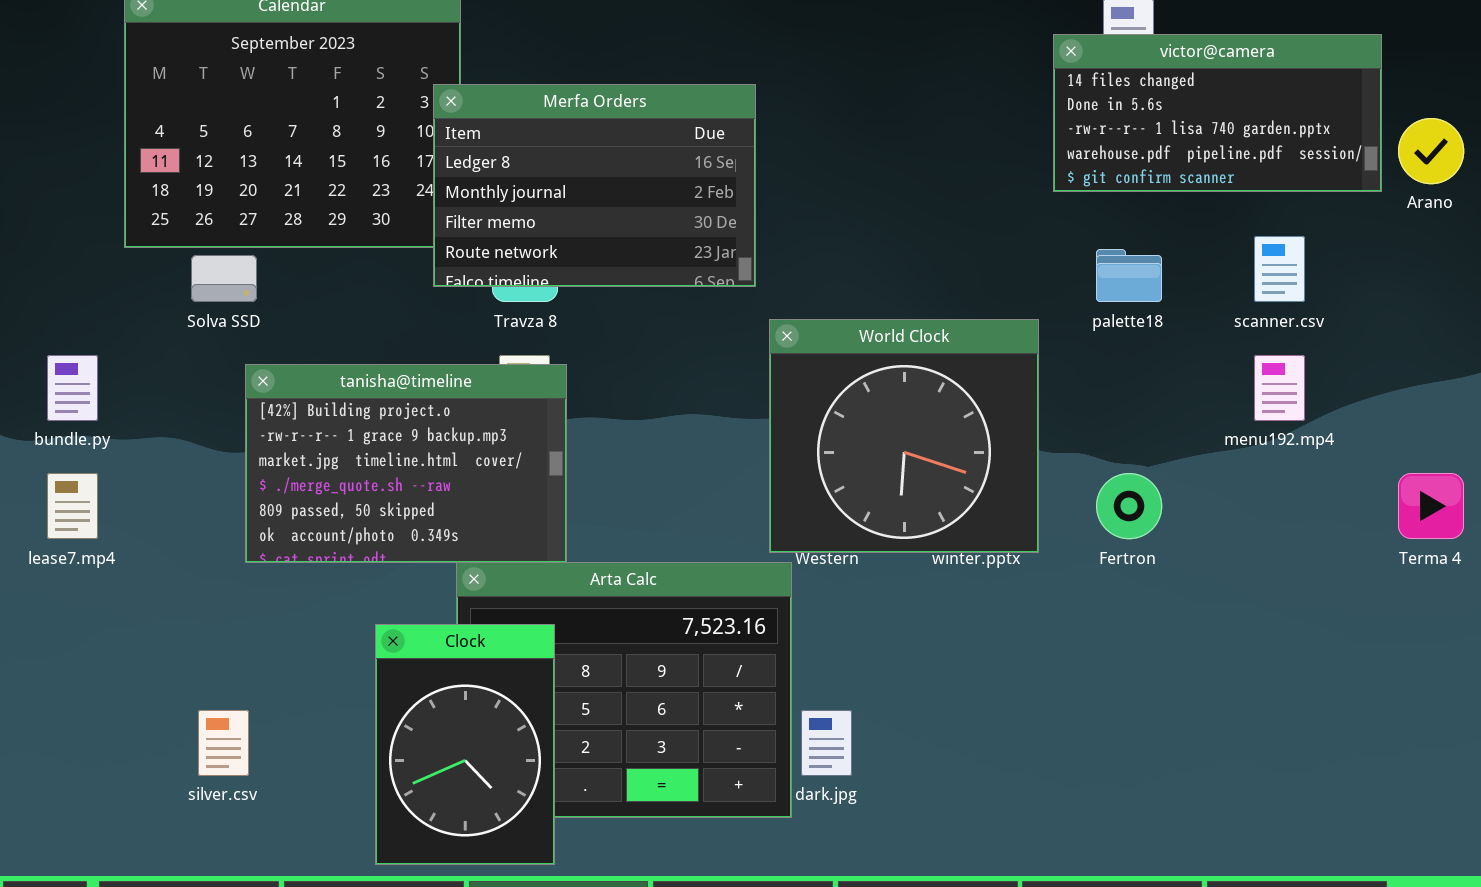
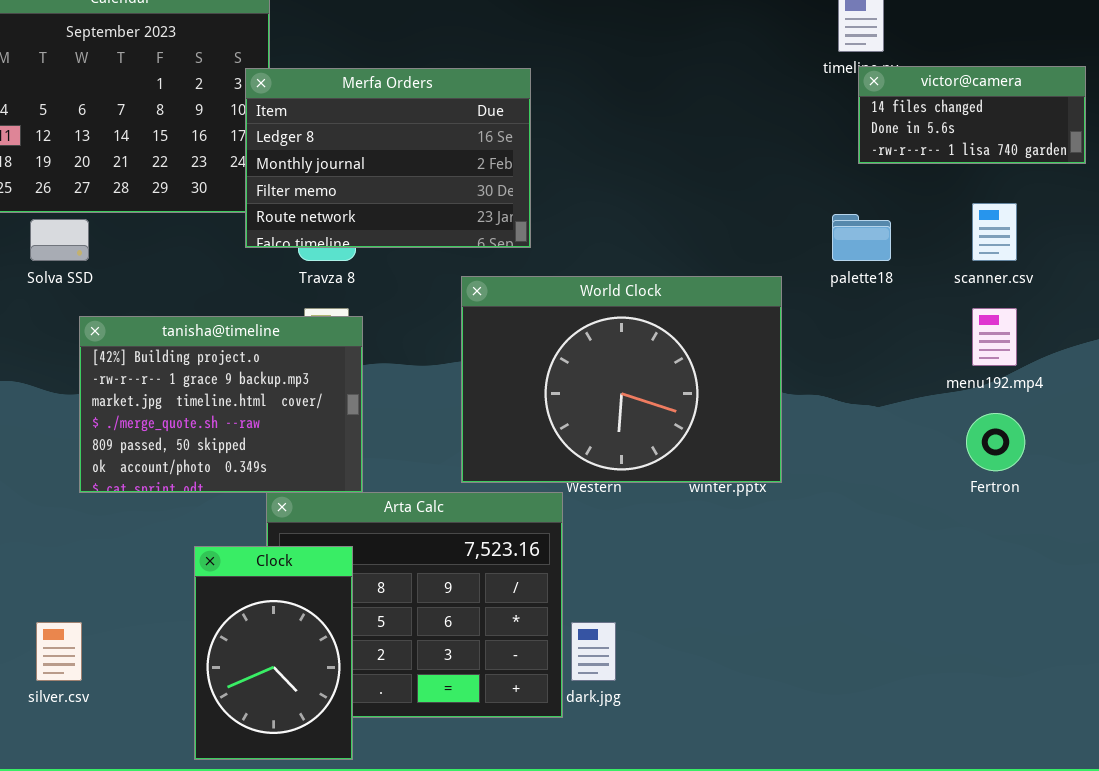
victor@camera: [1053,34,1382,192] -> [858,66,1086,164], resized
World Clock: [769,319,1039,553] -> [461,276,782,483], resized
Fertron: [1096,473,1162,539] -> [966,413,1025,471], moved

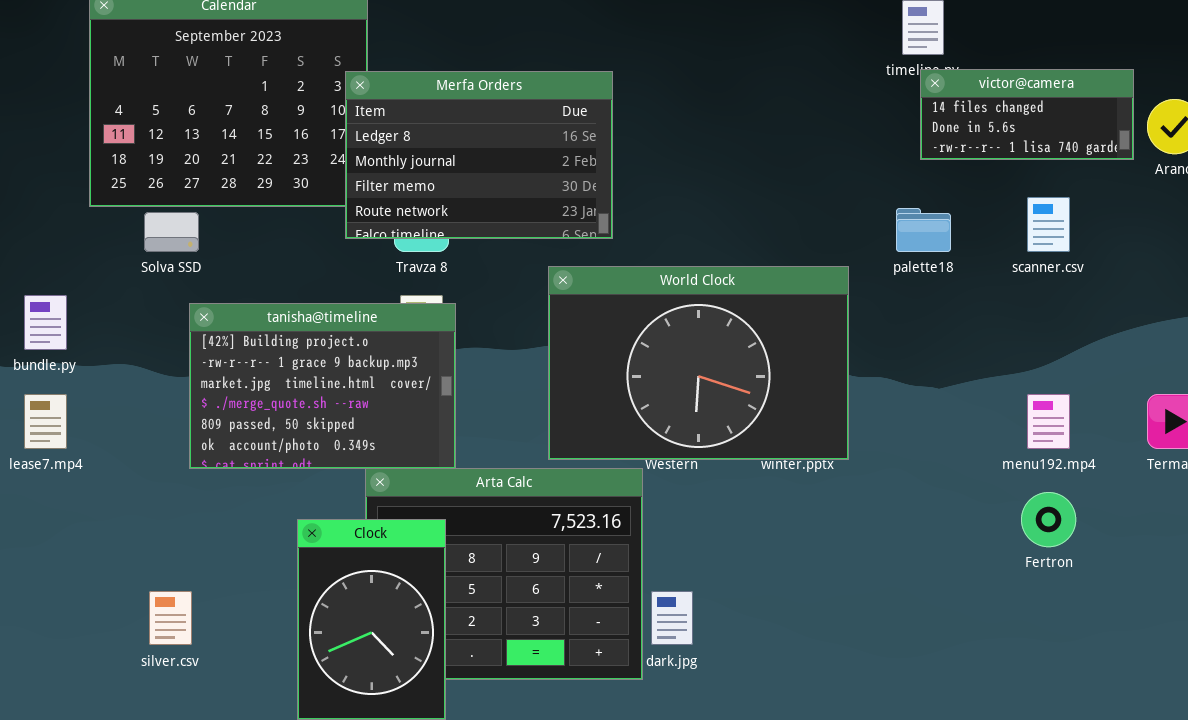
menu192.mp4: [972,308,1017,366] -> [1027,394,1070,449], moved
Fertron: [966,413,1025,471] -> [1021,492,1076,547], moved

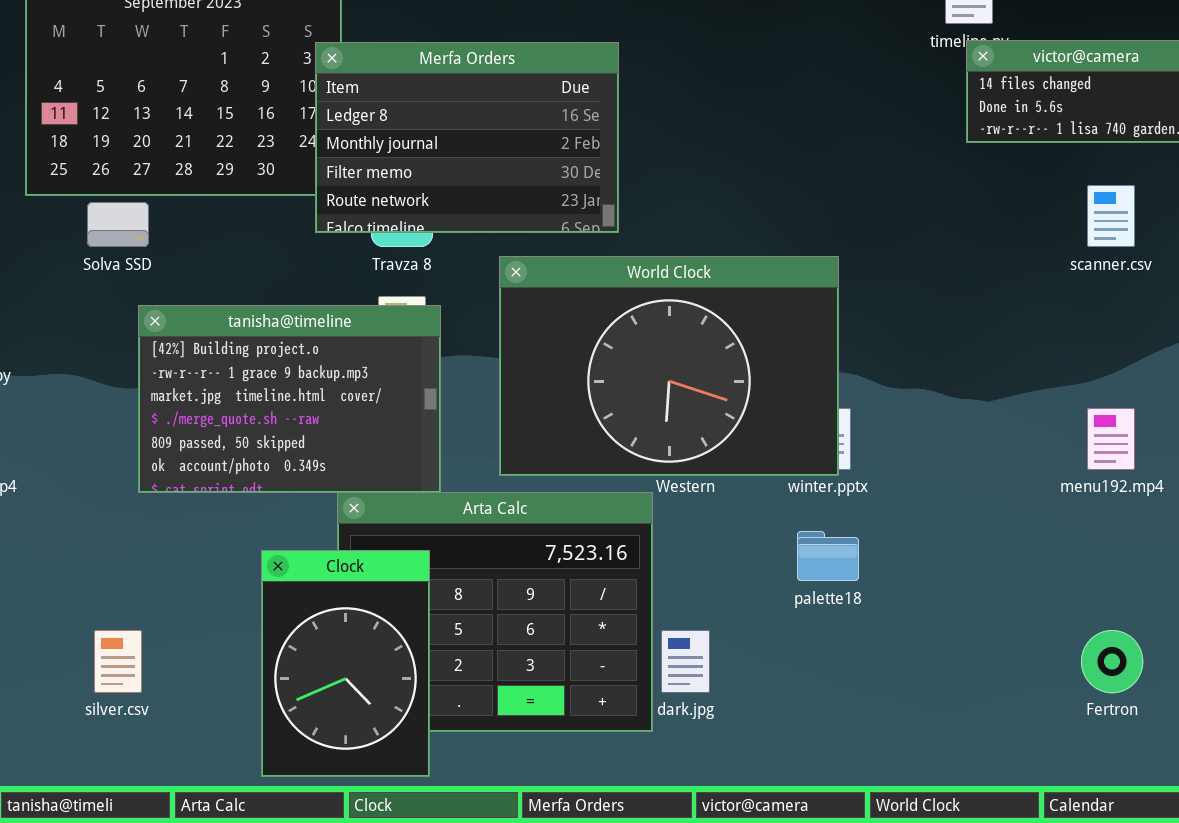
palette18: [896,208,951,252] -> [797,531,859,581], moved
World Clock: [548,266,849,460] -> [499,256,839,476], moved
Fertron: [1021,492,1076,547] -> [1081,630,1143,693], moved

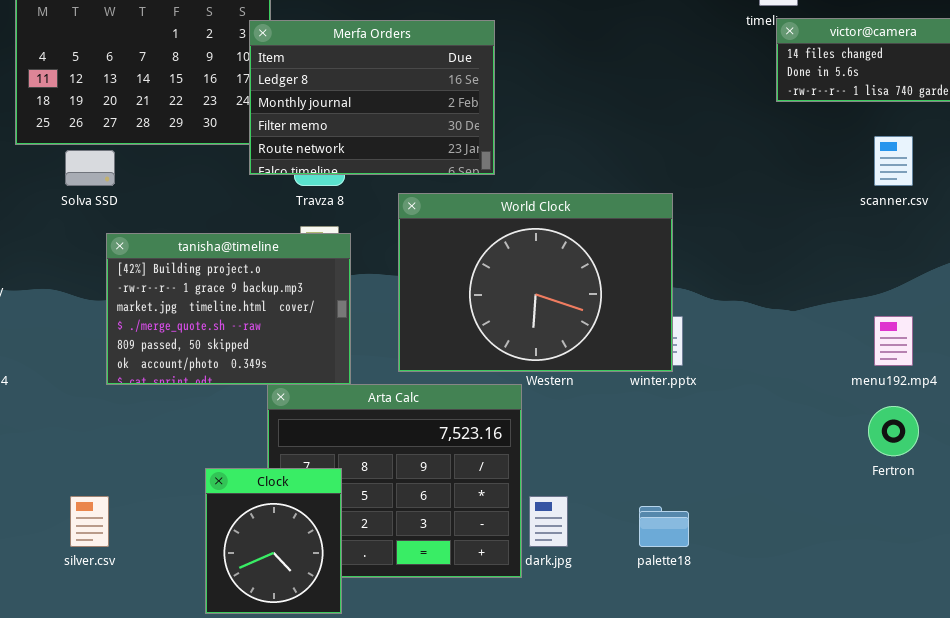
palette18: [797,531,859,581] -> [639,506,689,547], moved
Clock: [261,550,430,777] -> [205,468,342,614], resized
Fertron: [1081,630,1143,693] -> [868,406,919,456], moved

